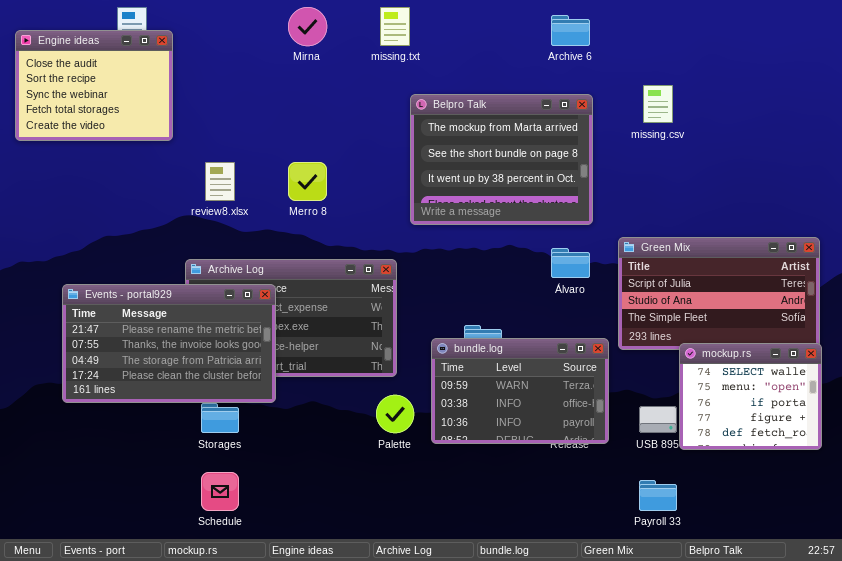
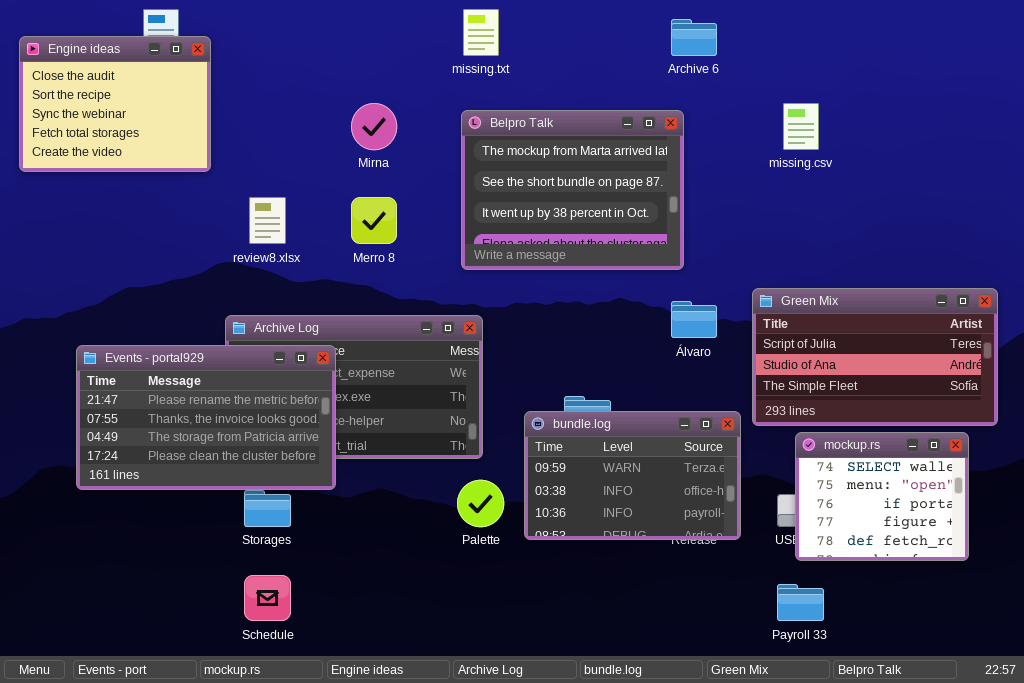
Mirna: [288,7,327,46] -> [351,103,397,150], moved
Belpro Talk: [410,94,593,225] -> [461,110,684,270], moved
mockup.rs: [679,343,822,450] -> [795,432,969,561], moved

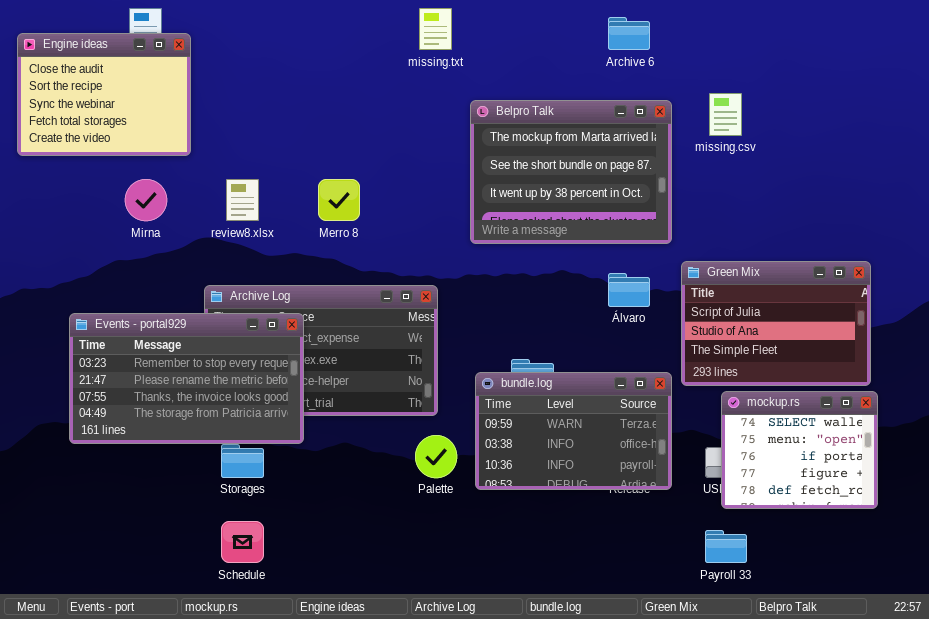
Mirna: [351,103,397,150] -> [125,179,167,221], moved
Belpro Talk: [461,110,684,270] -> [470,100,672,244], moved
Green Mix: [752,288,998,426] -> [681,261,871,386], resized
Events - portal929: [76,345,336,490] -> [69,313,304,444], scrolled up 1 row

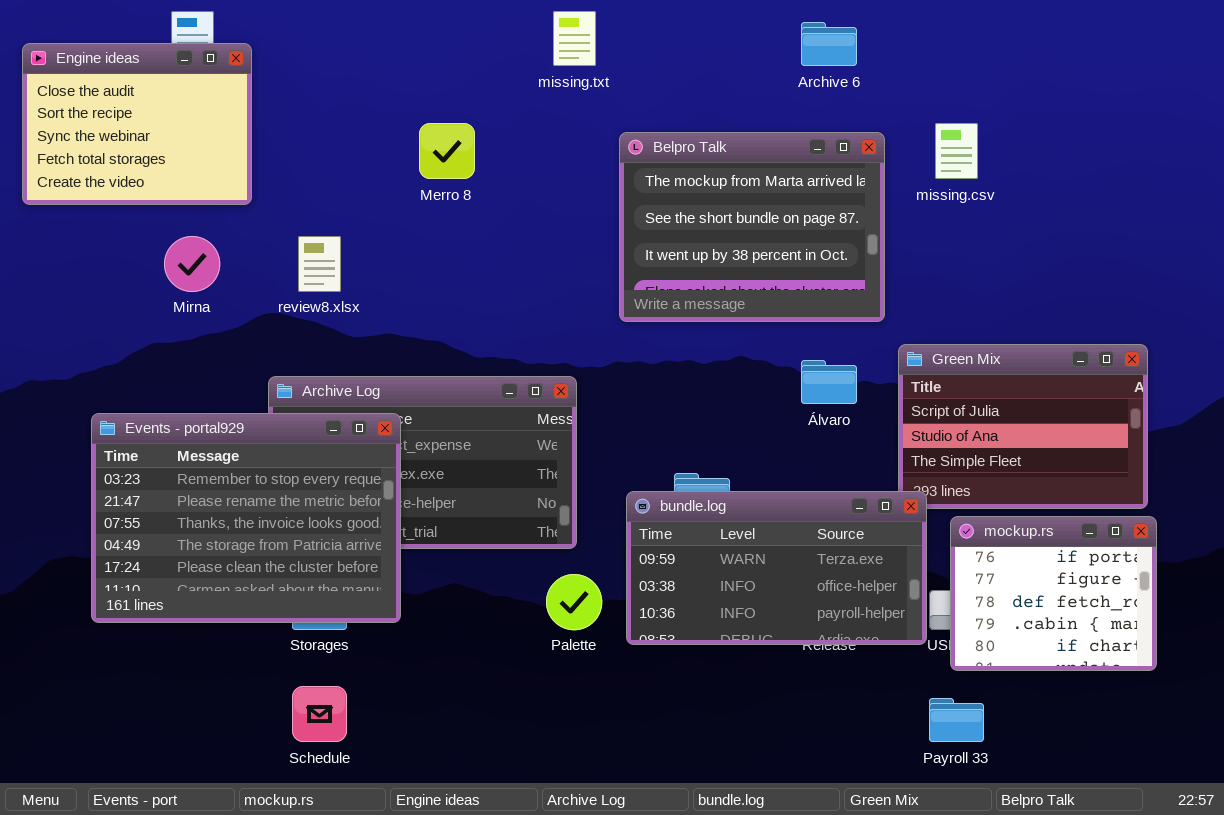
Merro 8: [318,179,360,221] -> [419,123,475,179], moved
Events - portal929: [69,313,304,444] -> [91,413,401,623], resized
bundle.log: [475,372,672,490] -> [626,491,927,645], resized
mockup.rs: [721,391,878,509] -> [950,516,1157,671], scrolled down 2 rows

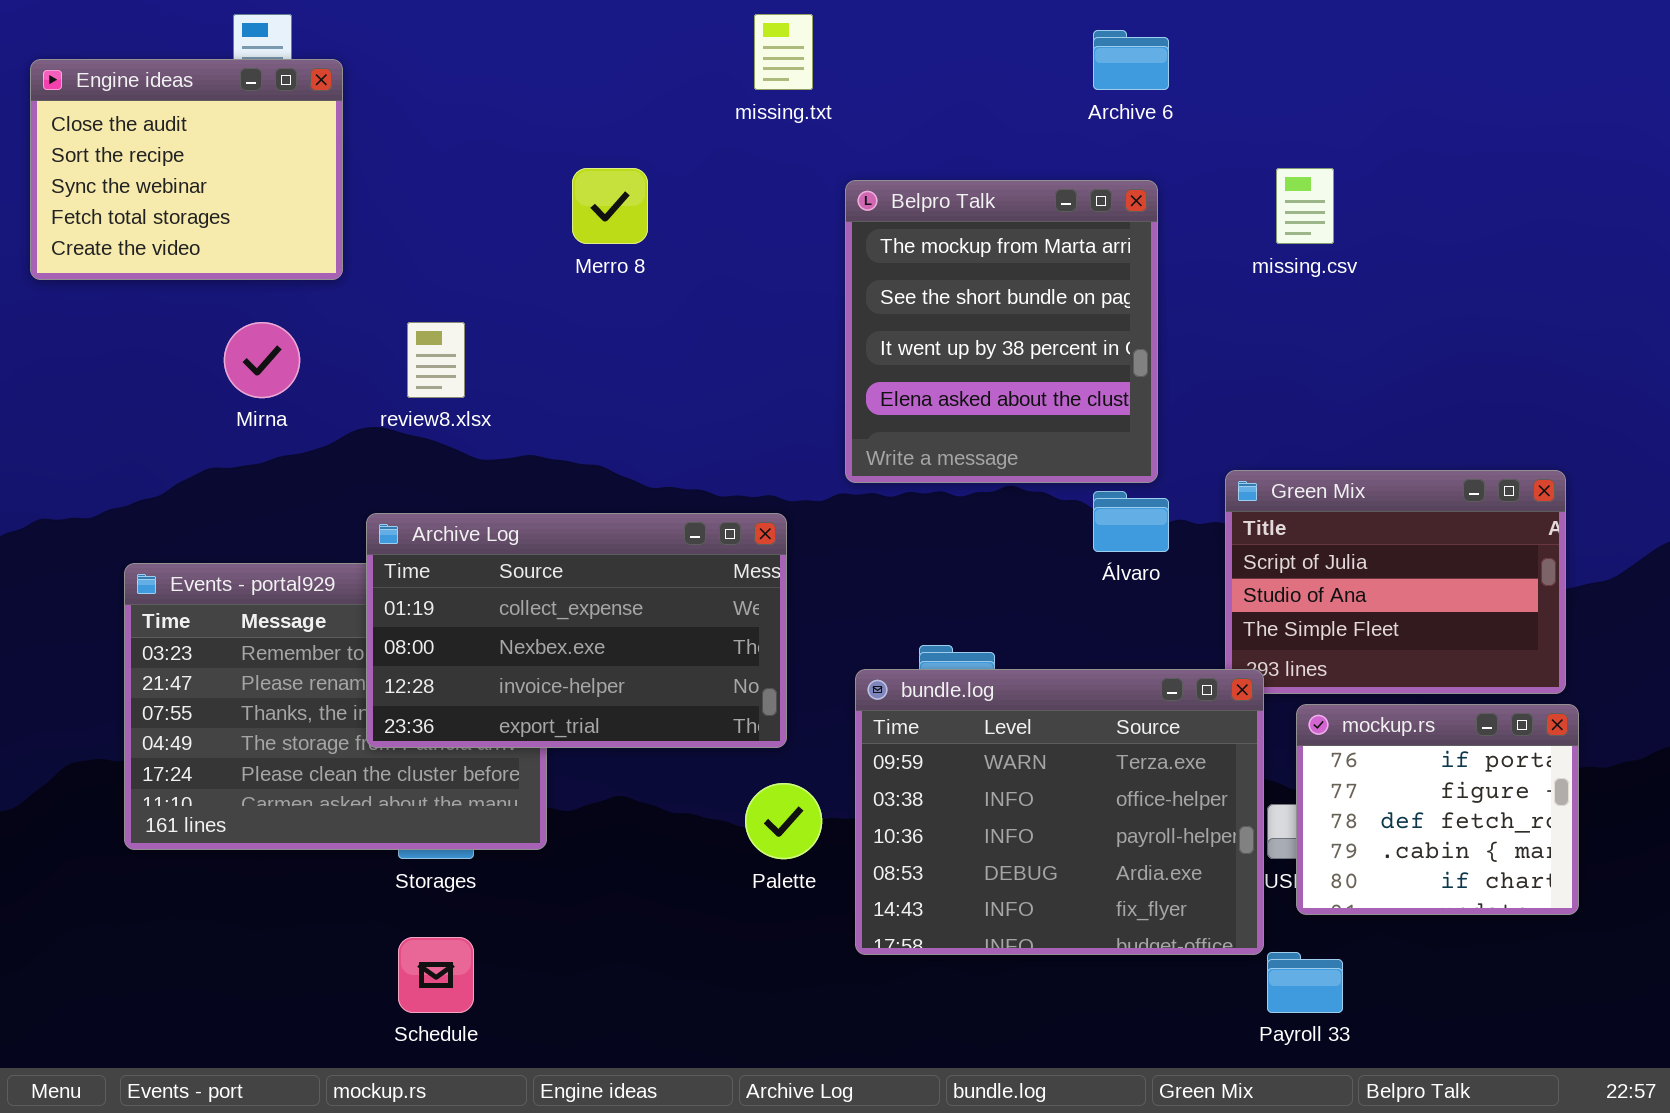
Belpro Talk: [619,132,885,322] -> [845,180,1158,483], resized
Archive Log: [268,376,577,549] -> [366,513,787,748], raised
bundle.log: [626,491,927,645] -> [855,669,1264,955], resized

